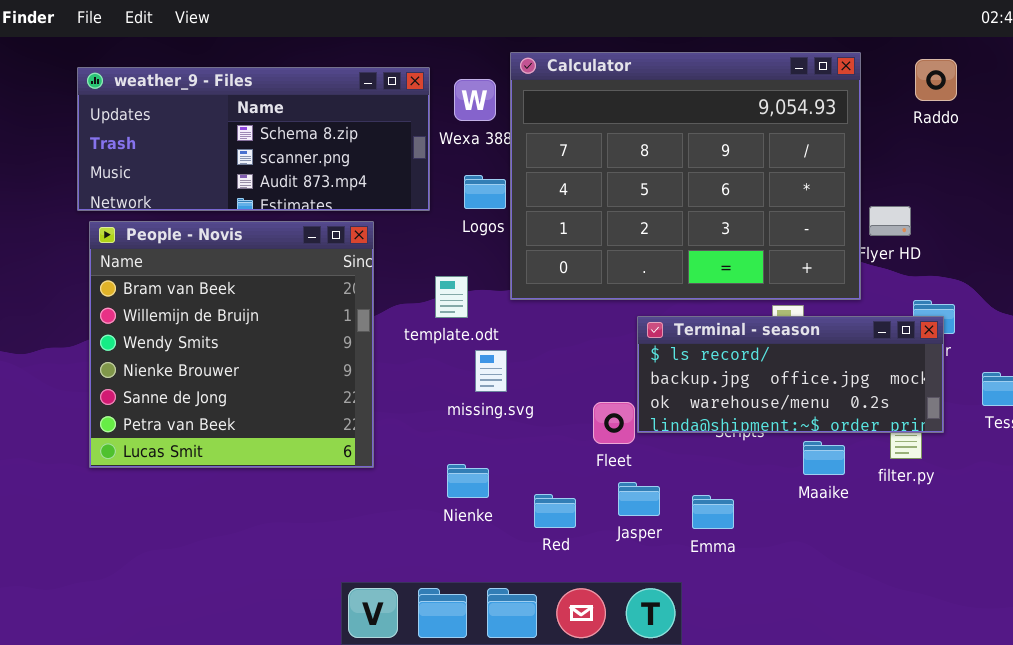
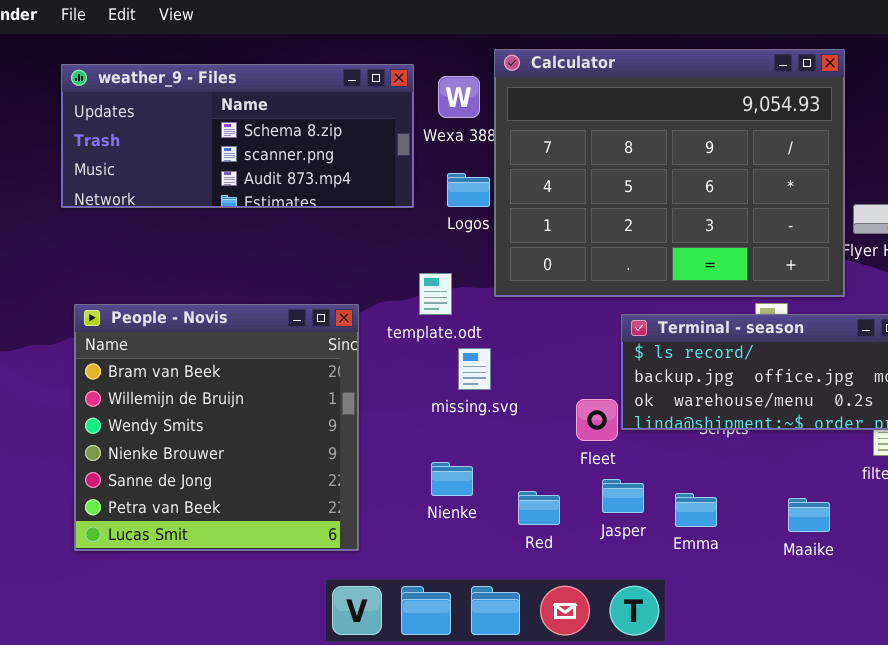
People - Novis: [89,221,374,468] -> [74,304,359,551], moved
Maaike: [803,441,845,475] -> [788,498,830,532], moved

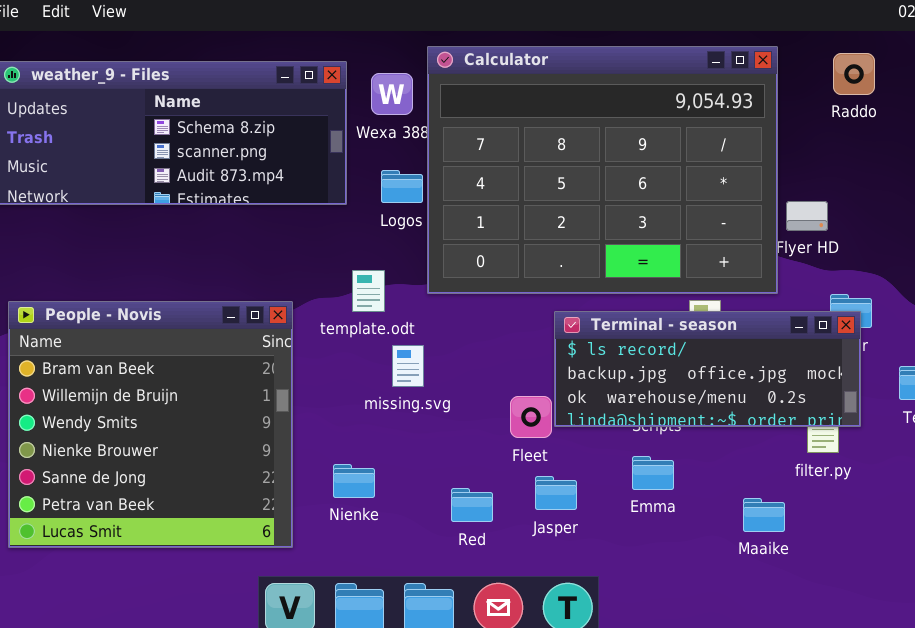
Nienke: [431,462,473,496] -> [333,464,375,498], moved
Emma: [675,493,717,527] -> [632,456,674,490], moved
Maaike: [788,498,830,532] -> [743,498,785,532], moved

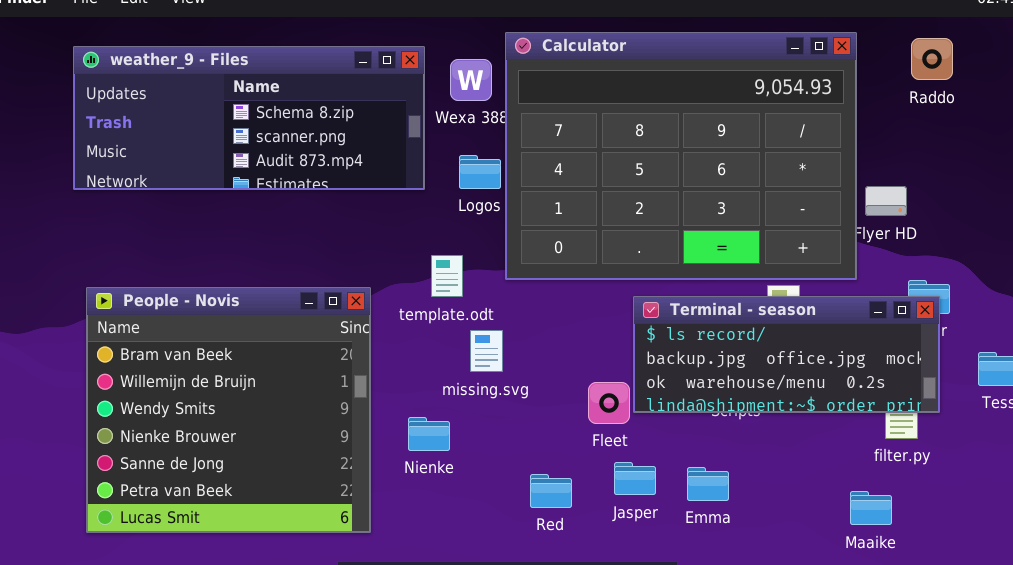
Emma: [632,456,674,490] -> [687,467,729,501], moved
Nienke: [333,464,375,498] -> [408,417,450,451], moved
Maaike: [743,498,785,532] -> [850,491,892,525], moved

